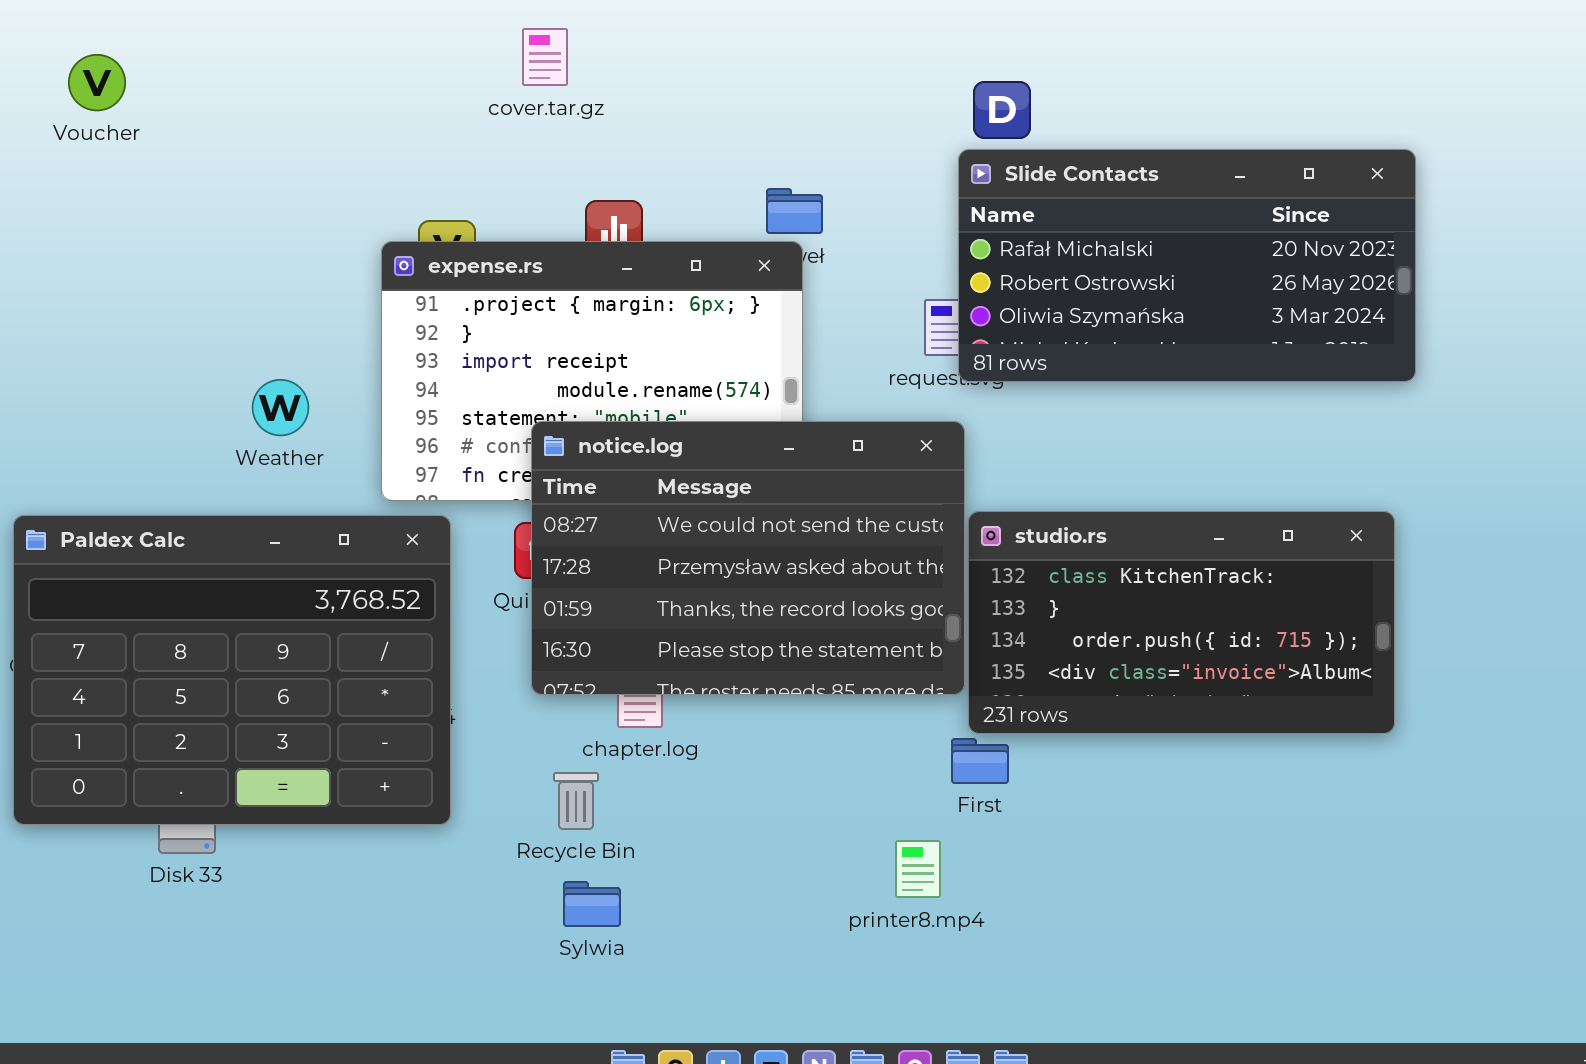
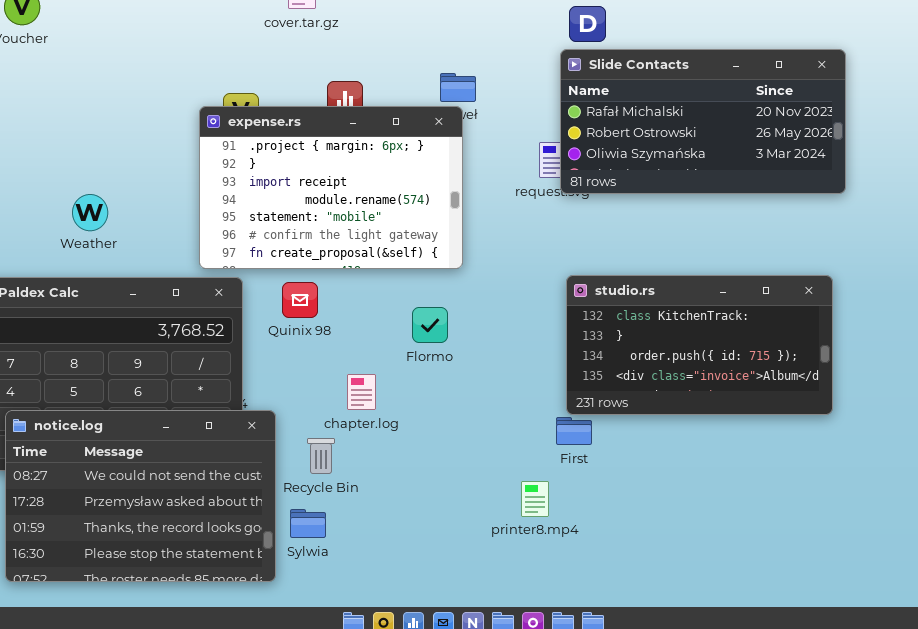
Weather: [252,379,309,436] -> [72,194,108,231], moved
notice.log: [531,421,965,695] -> [5,410,276,582], moved
Sylwia: [563,881,621,927] -> [290,509,326,538], moved

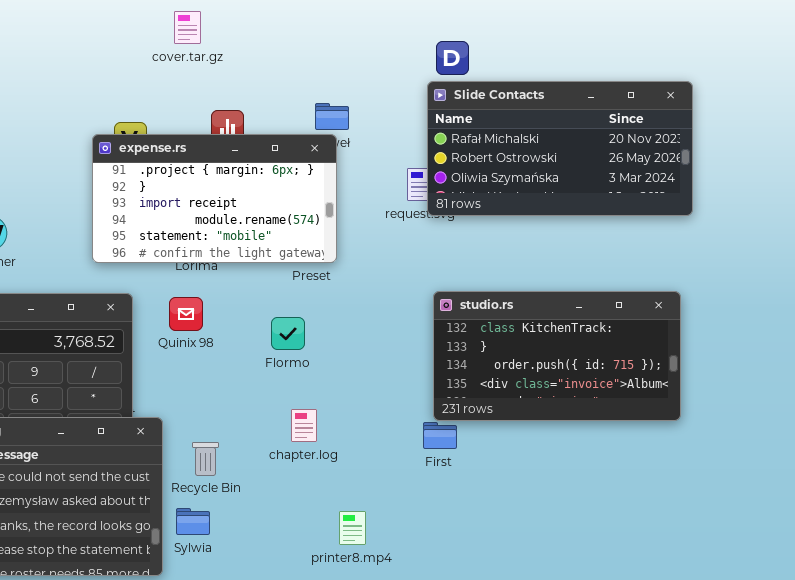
expense.rs: [199,106,463,269] -> [92,134,337,263], resized
Flormo: [412,307,448,343] -> [271,317,305,350], moved
chapter.log: [347,374,376,410] -> [291,409,317,442], moved
printer8.mp4: [521,481,549,517] -> [339,511,366,545], moved

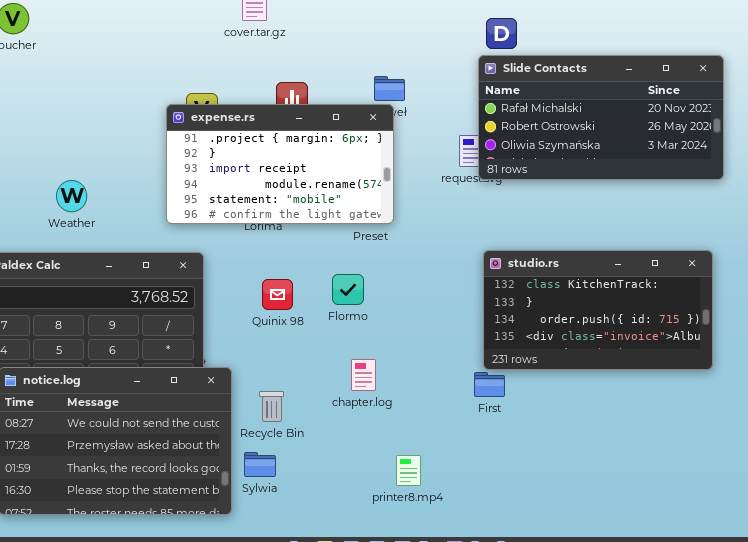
Quinix 98: [169,297,203,331] -> [262,279,293,310], moved

